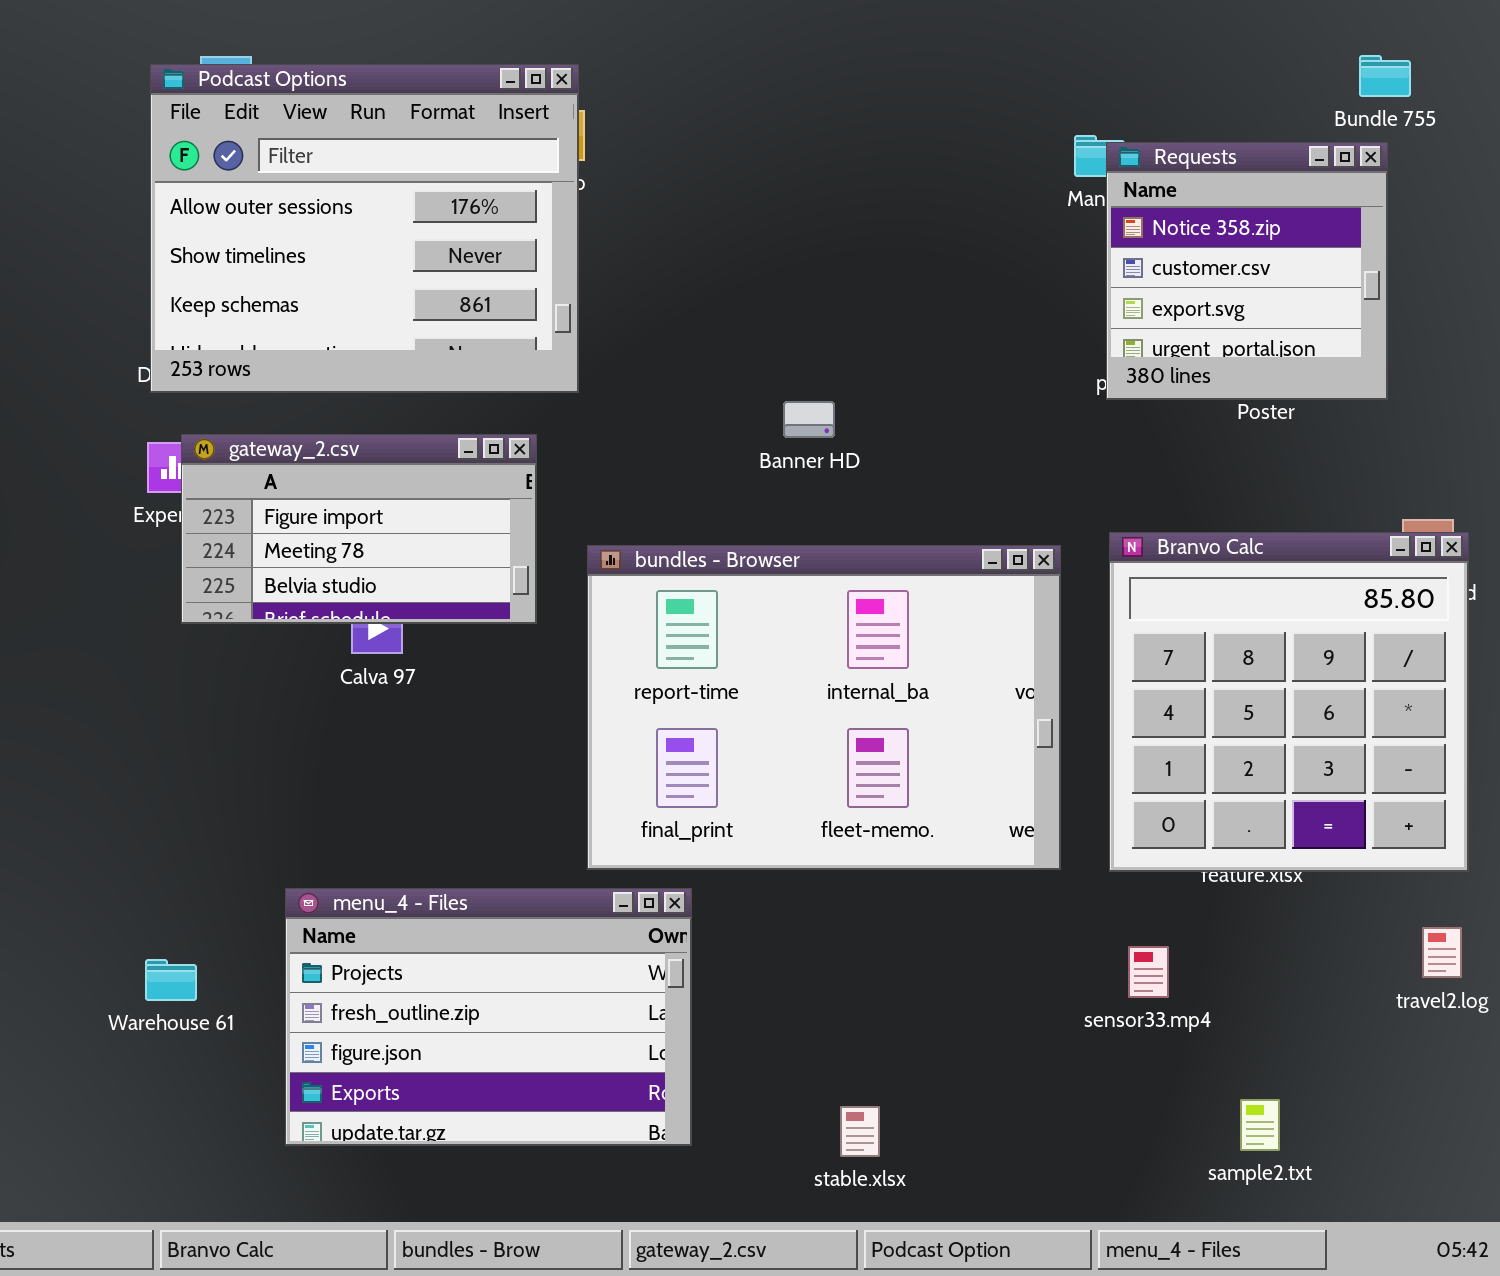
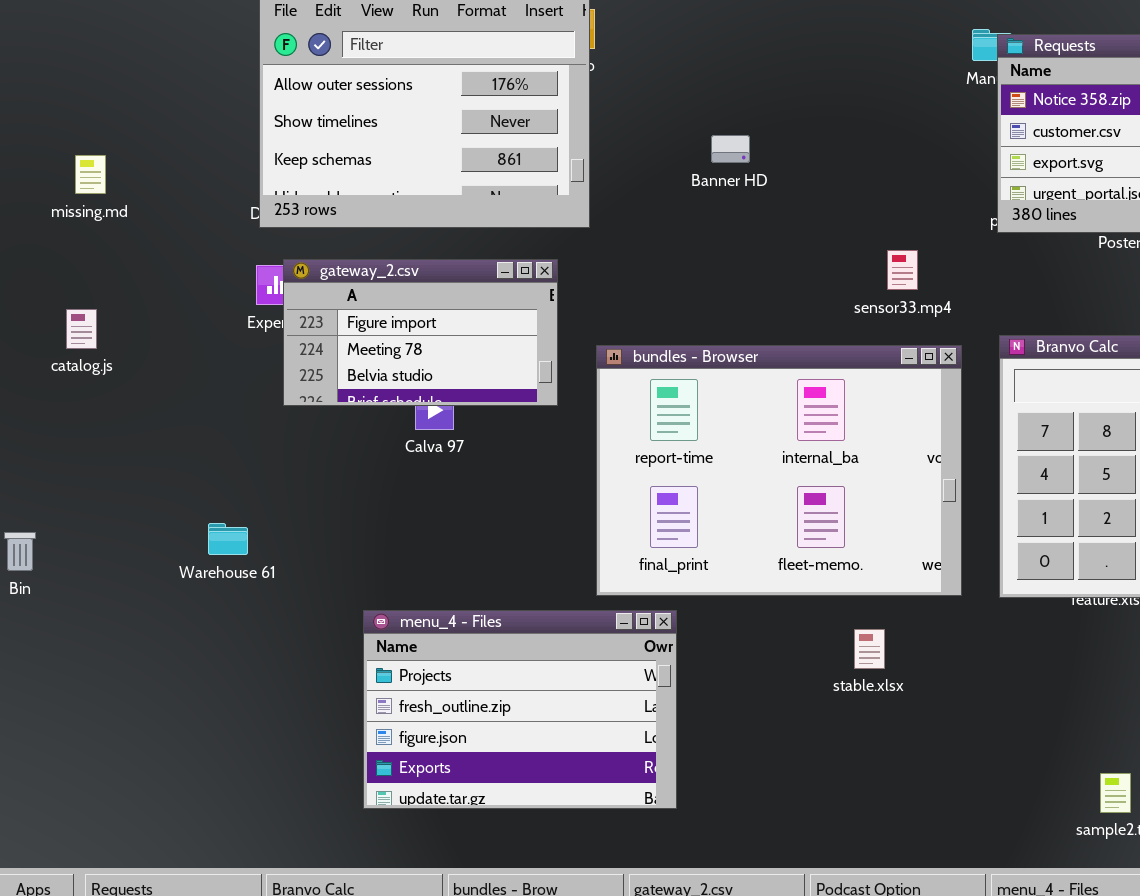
Banner HD: [783,401,835,438] -> [711,135,750,163], moved
sensor33.mp4: [1128,946,1169,998] -> [887,250,918,290], moved
Warehouse 61: [145,959,197,1001] -> [208,523,248,555], moved
stable.xlsx: [840,1106,880,1157] -> [854,629,885,669], moved

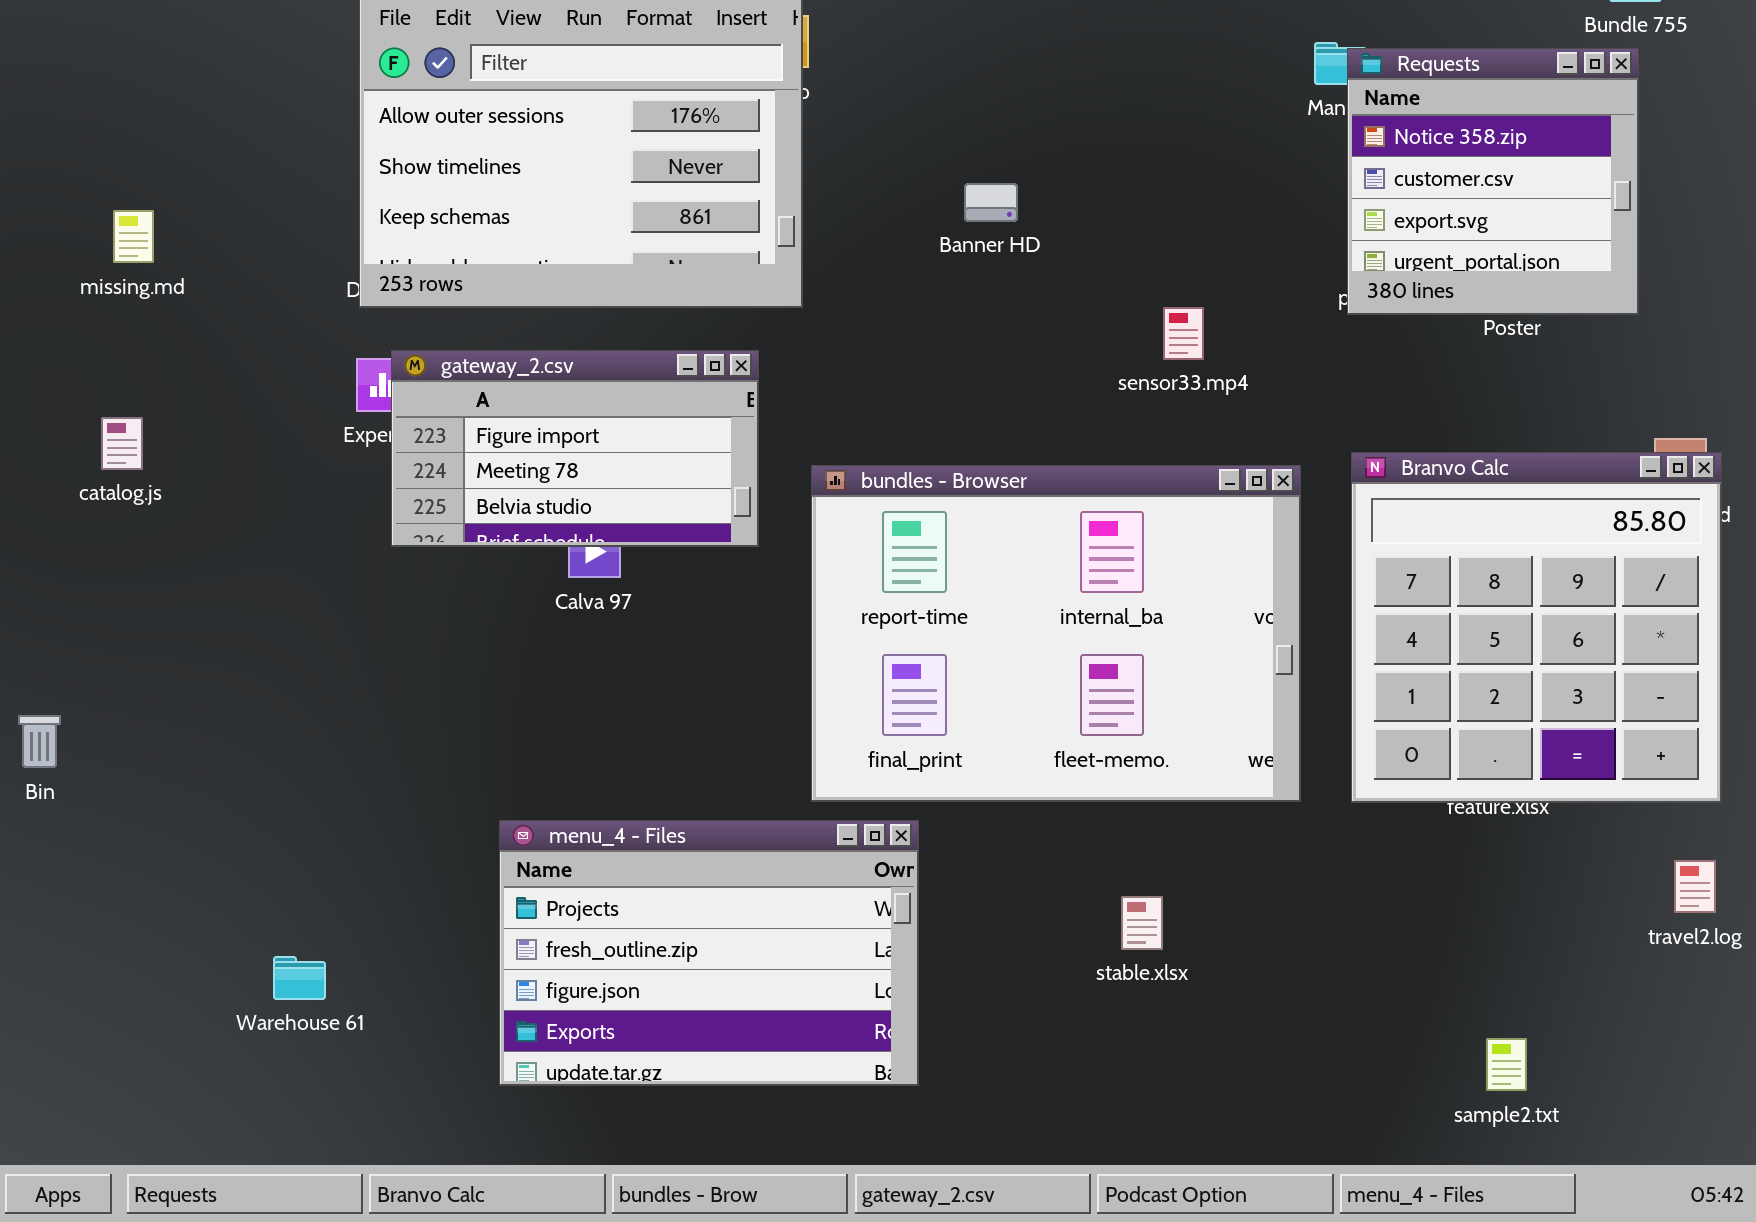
sensor33.mp4: [887,250,918,290] -> [1163,307,1204,360], moved
Warehouse 61: [208,523,248,555] -> [273,956,326,1000], moved
stable.xlsx: [854,629,885,669] -> [1121,896,1163,950], moved

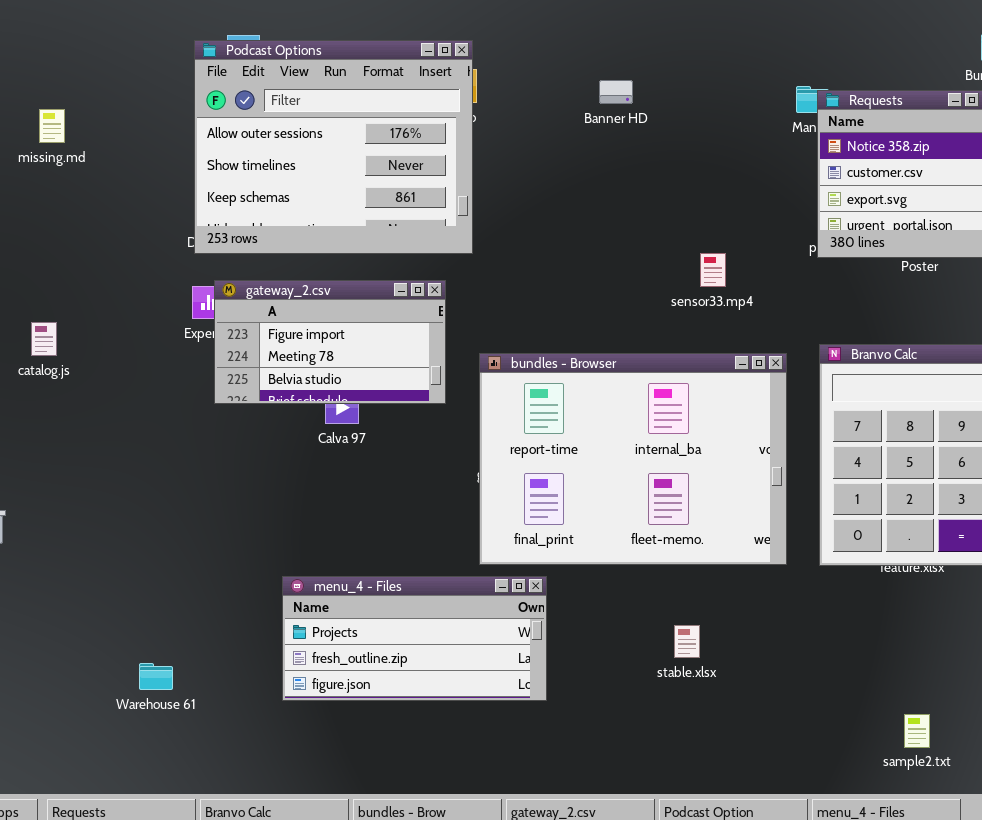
Banner HD: [964,183,1018,222] -> [599,80,633,104], moved
missing.md: [113,210,154,263] -> [39,109,65,143], moved
menu_4 - Files: [499,820,919,1086] -> [282,576,547,701], resized

